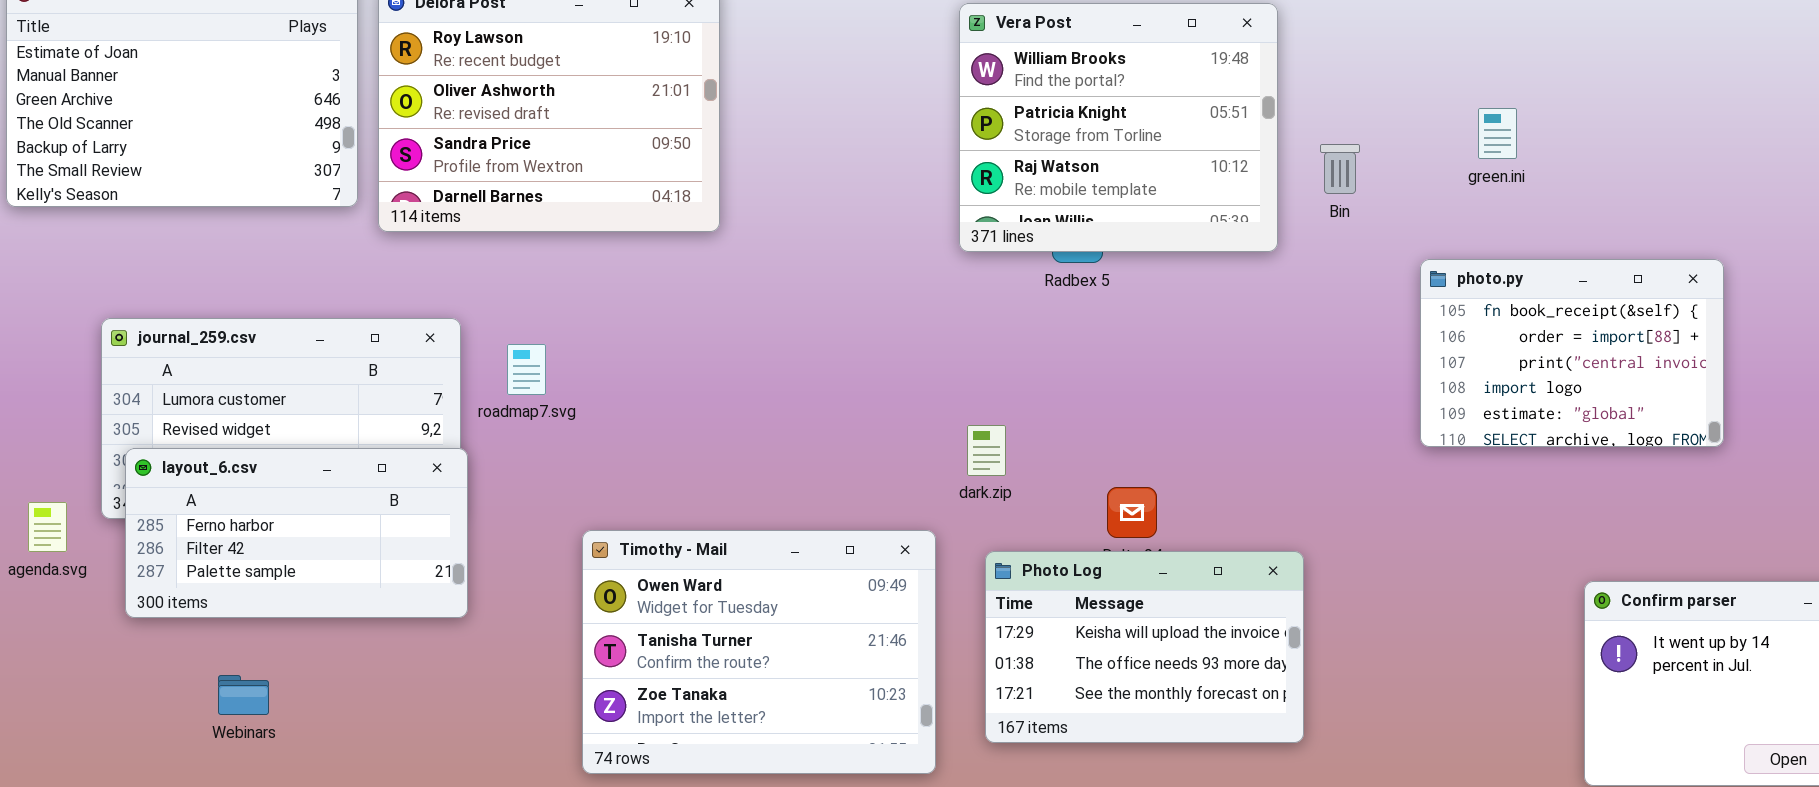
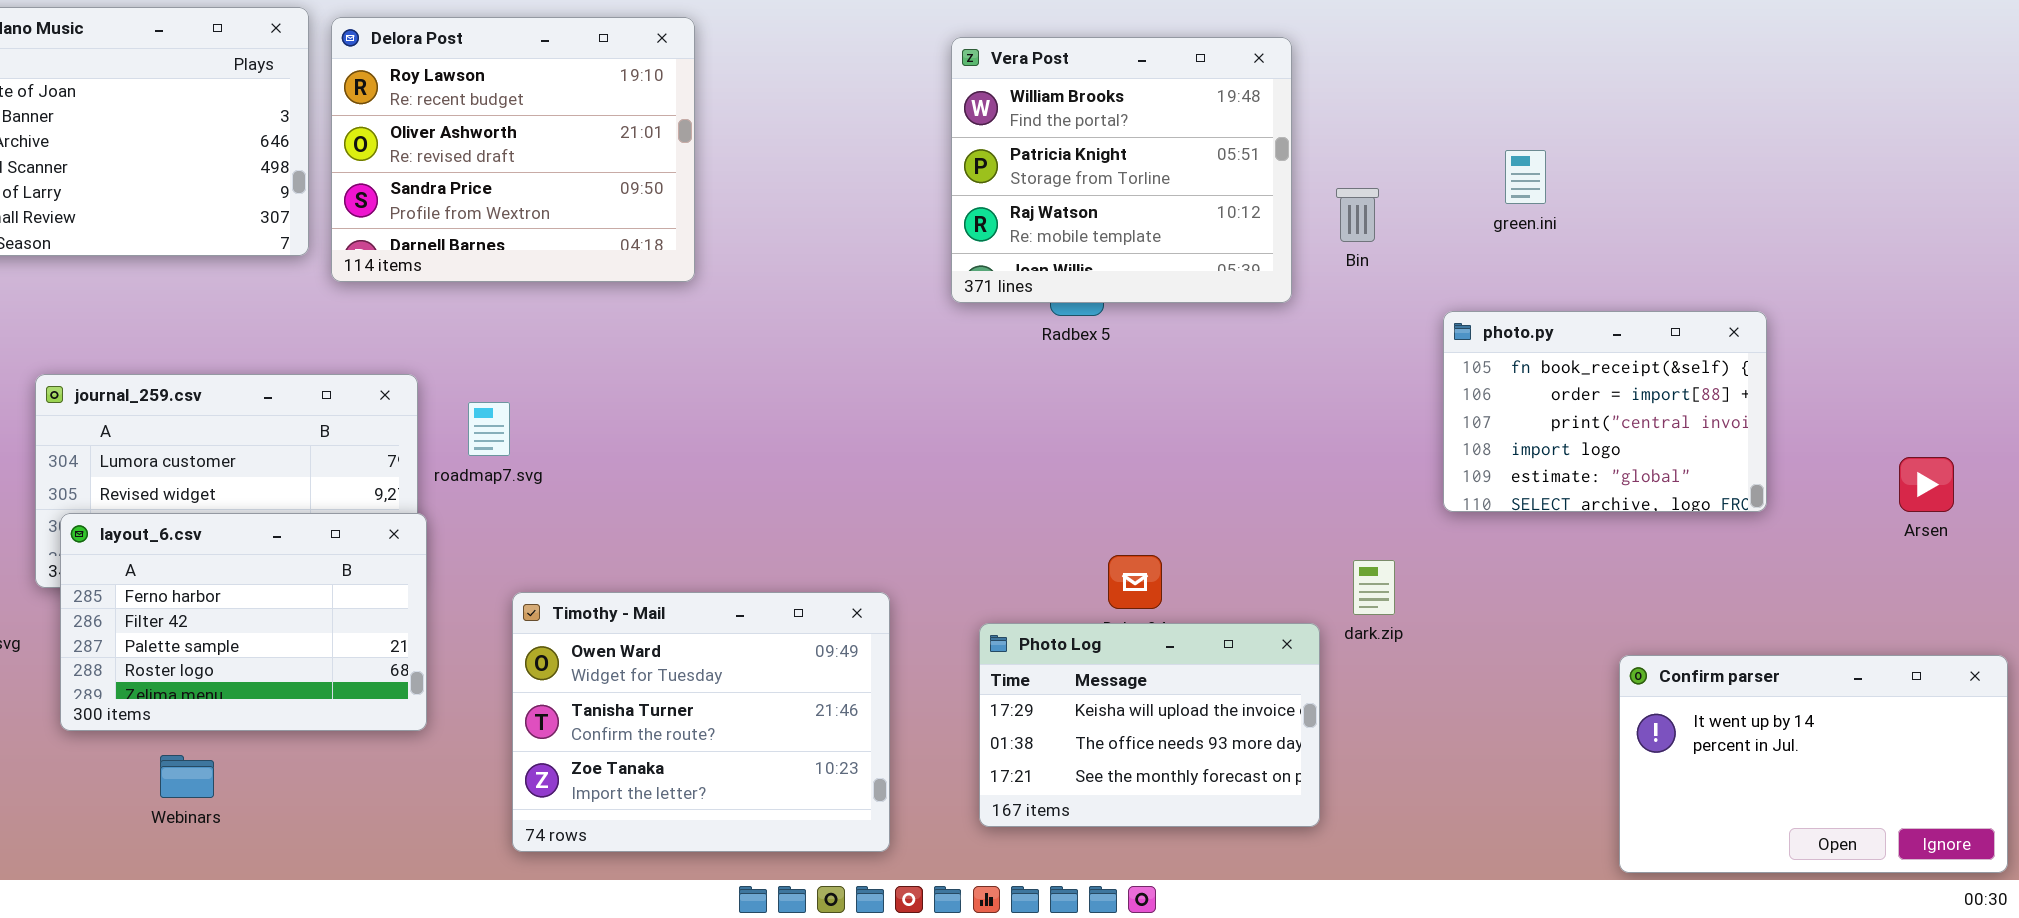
dark.zip: [967,425,1006,476] -> [1353,560,1395,615], moved
layout_6.csv: [125,448,468,618] -> [60,513,427,731], resized
Timothy - Mail: [582,530,936,774] -> [512,592,890,852], moved

